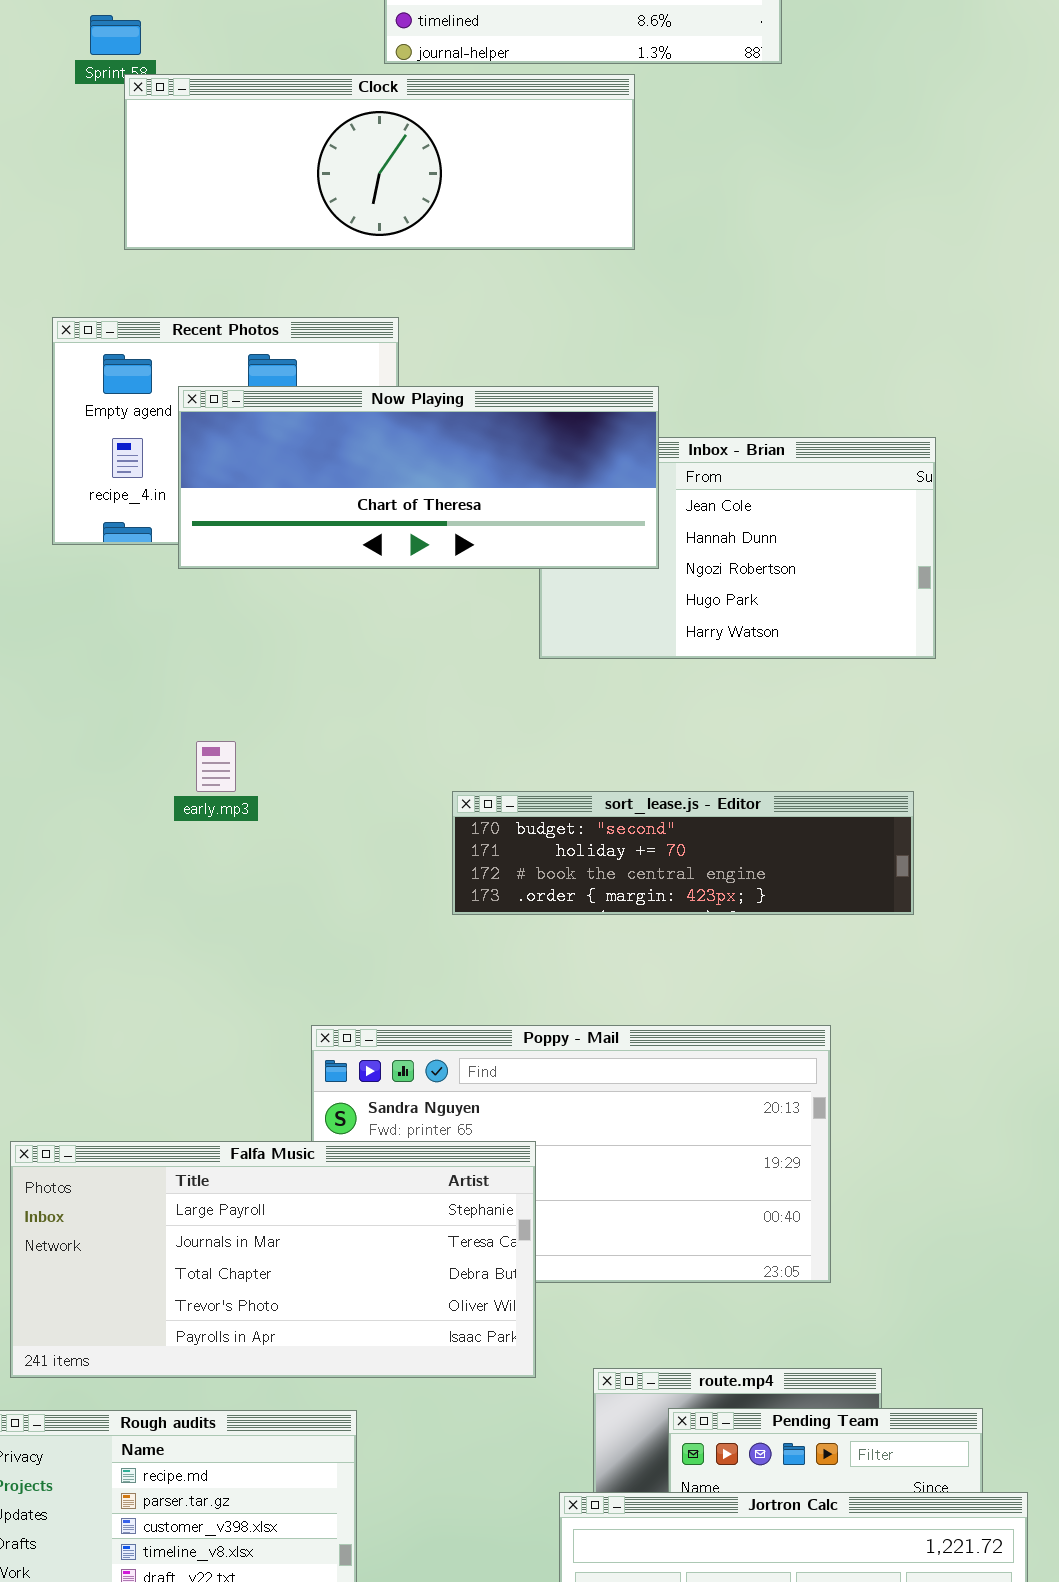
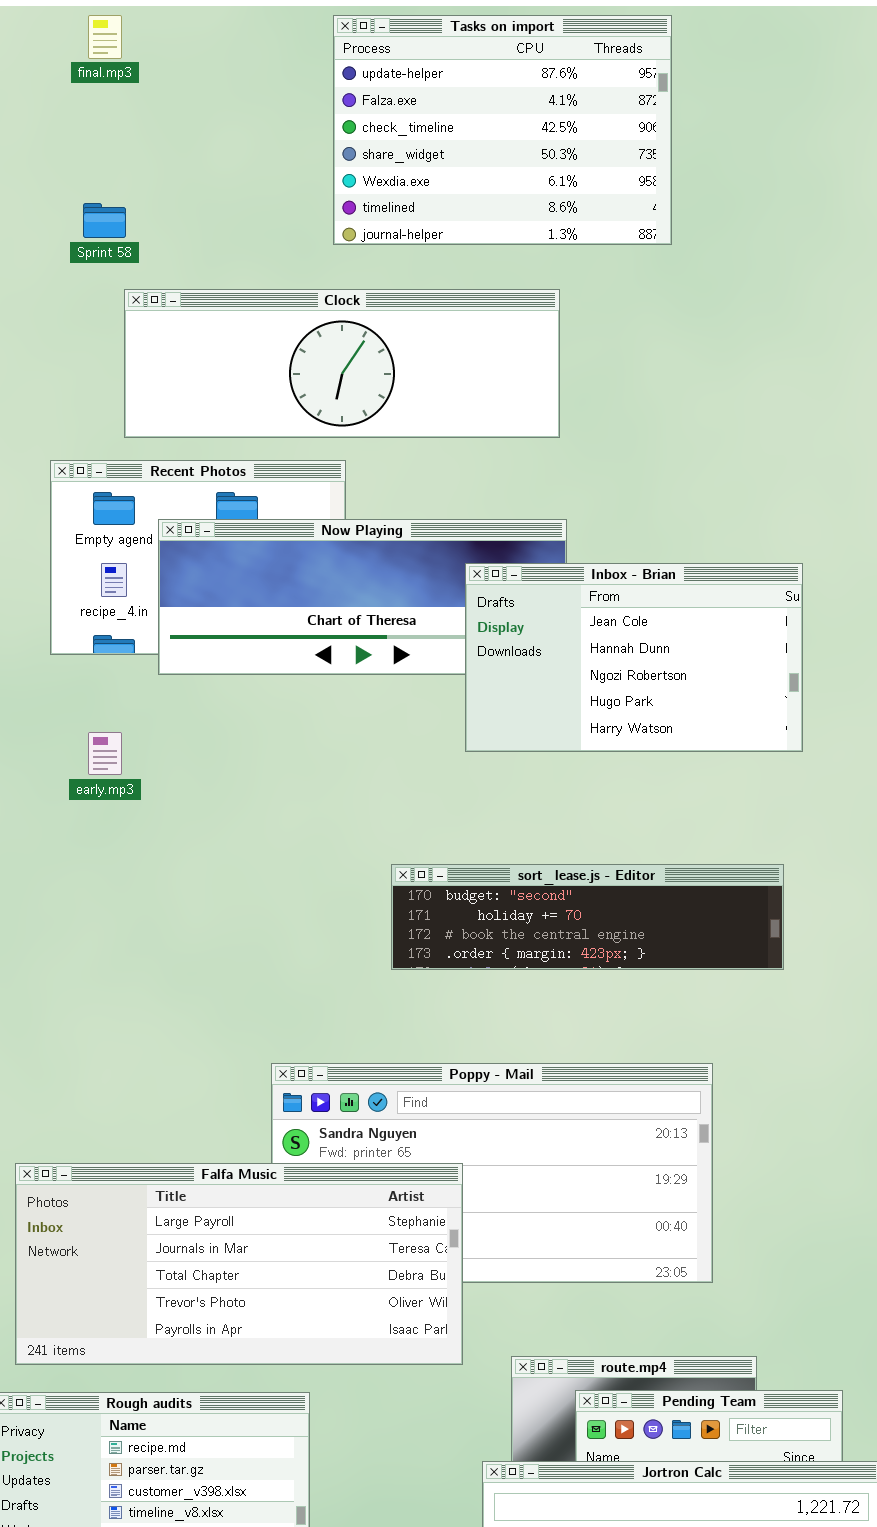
Clock: [124,74,635,250] -> [124,289,560,438], moved
Inbox - Brian: [539,437,936,659] -> [465,563,803,752], raised
early.mp3: [196,741,236,792] -> [88,732,122,775], moved

